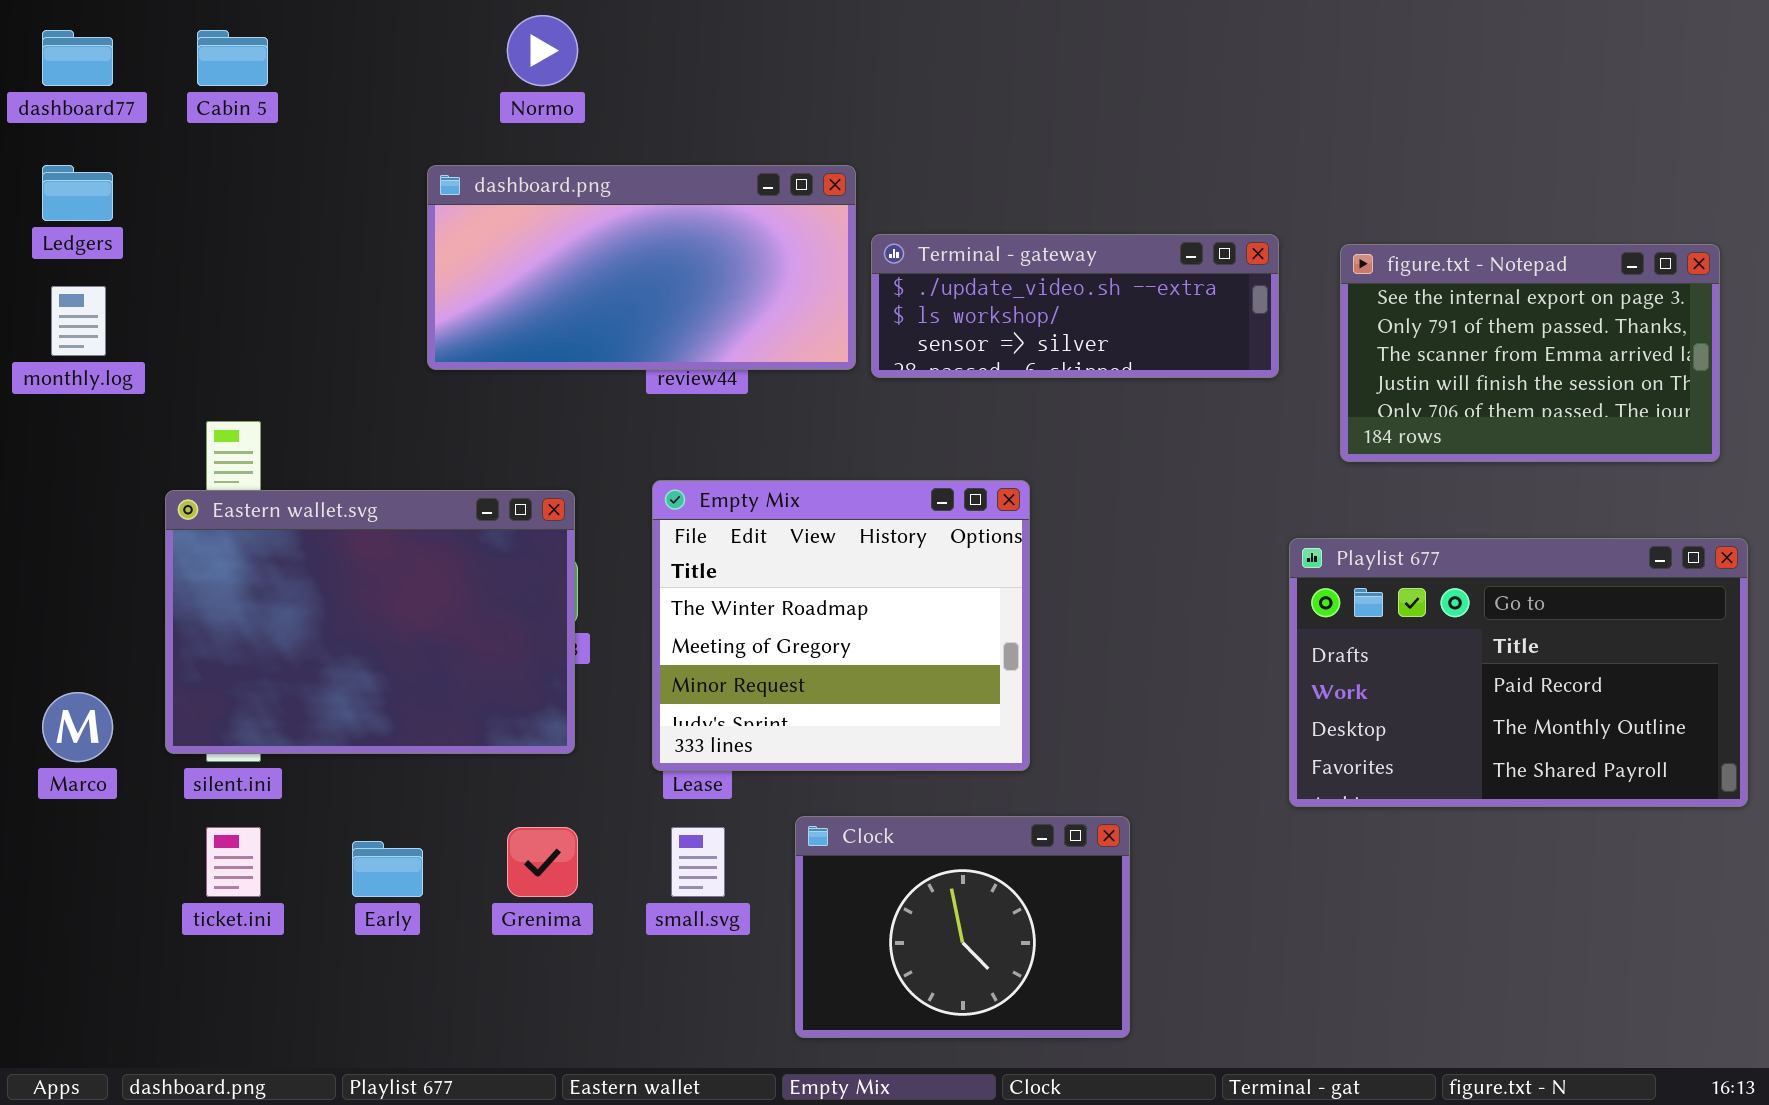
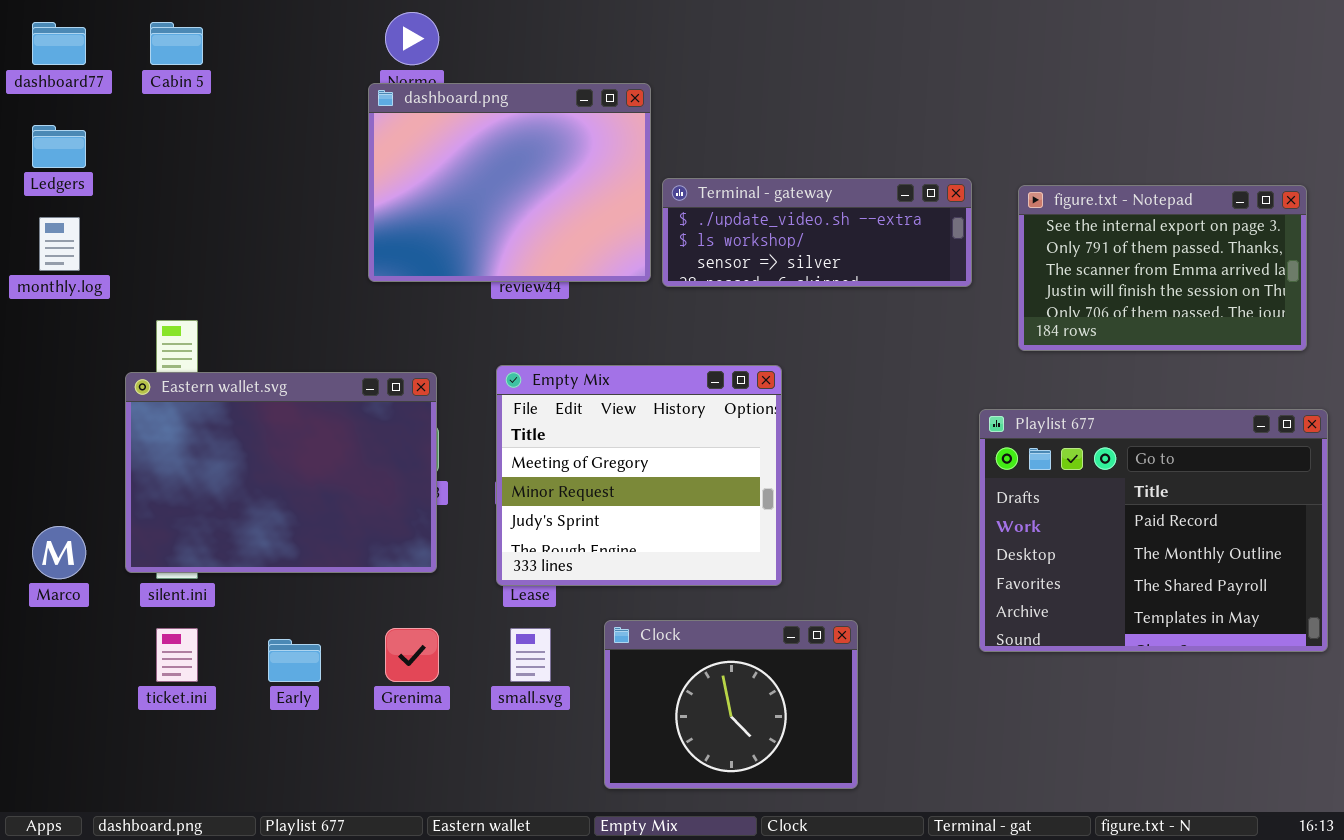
dashboard.png: [427,165,856,370] -> [368,83,651,282], resized
Empty Mix: [652,480,1030,771] -> [496,365,782,586], scrolled down 1 row
Playlist 677: [1289,538,1748,807] -> [979,409,1328,652], resized

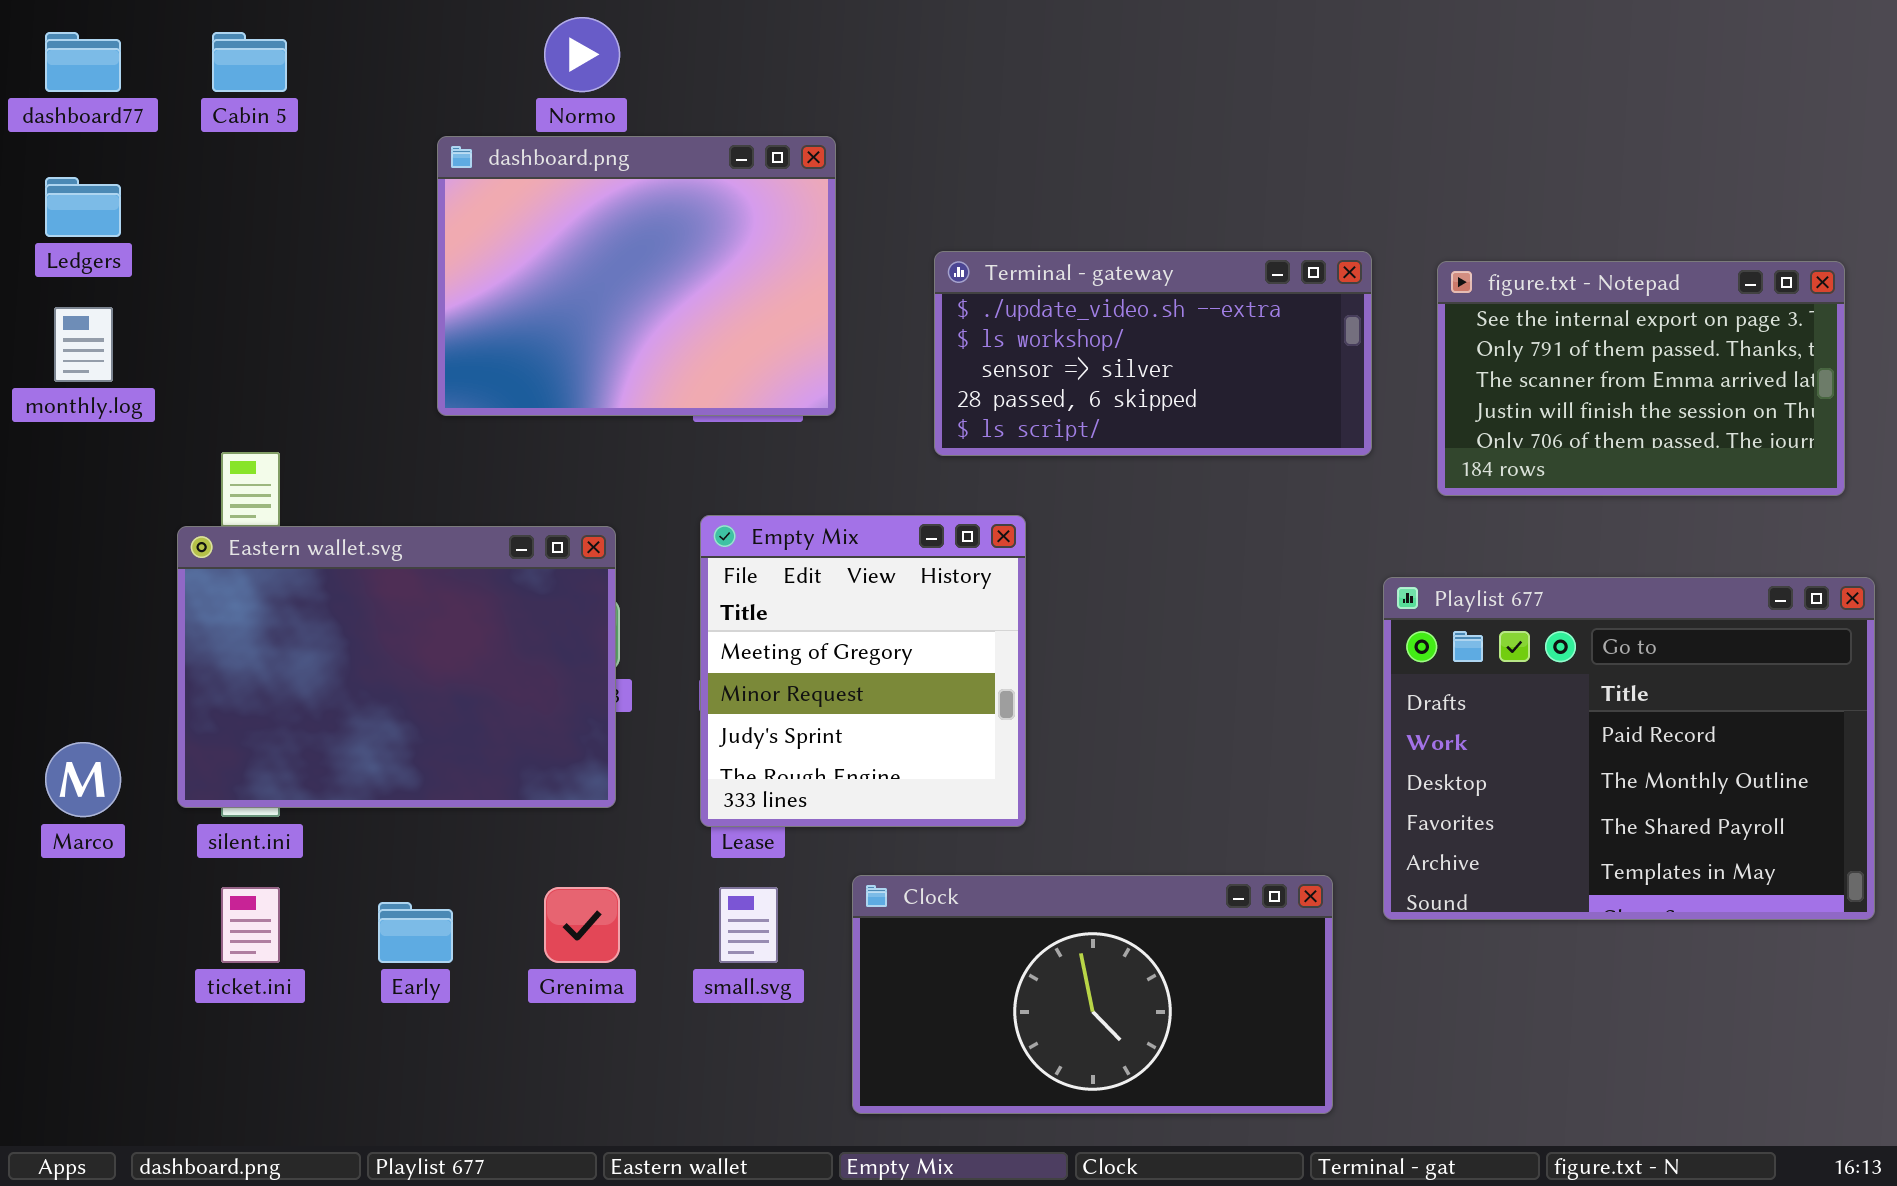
dashboard.png: [368,83,651,282] -> [437,136,836,416], moved
Terminal - gateway: [662,178,972,287] -> [934,251,1372,456], resized
Empty Mix: [496,365,782,586] -> [700,515,1026,827], resized
Clock: [604,620,858,789] -> [852,875,1333,1114], resized

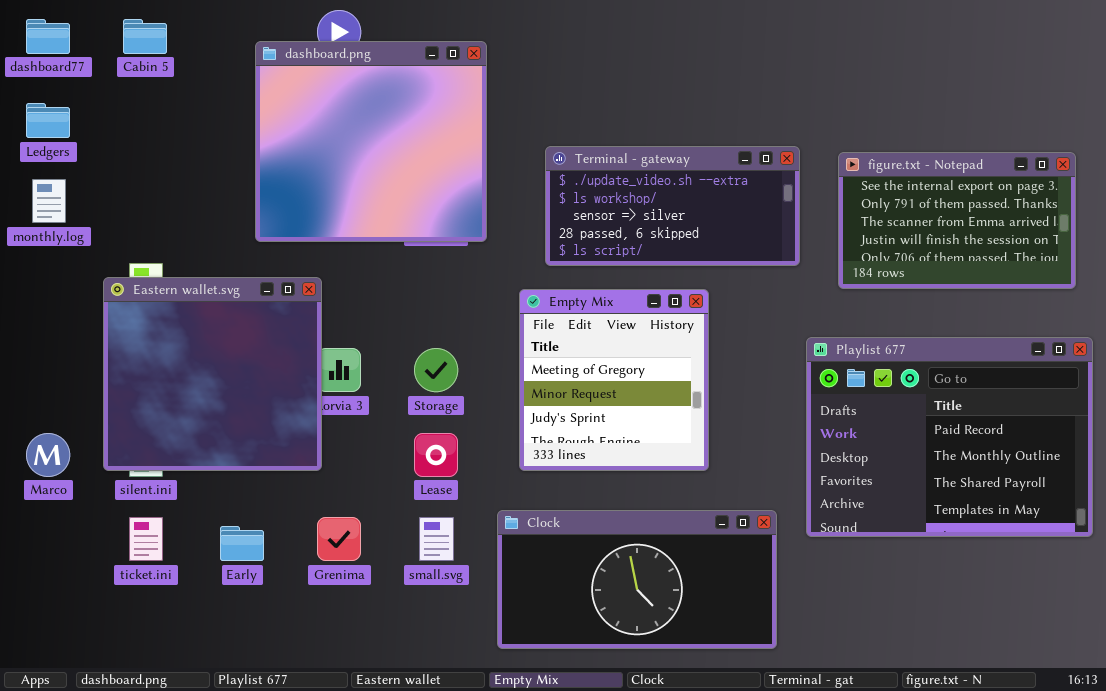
dashboard.png: [437,136,836,416] -> [255,41,487,242], resized
Empty Mix: [700,515,1026,827] -> [519,289,709,471], moved
Eastern wallet.svg: [177,526,616,808] -> [103,277,322,471], resized

